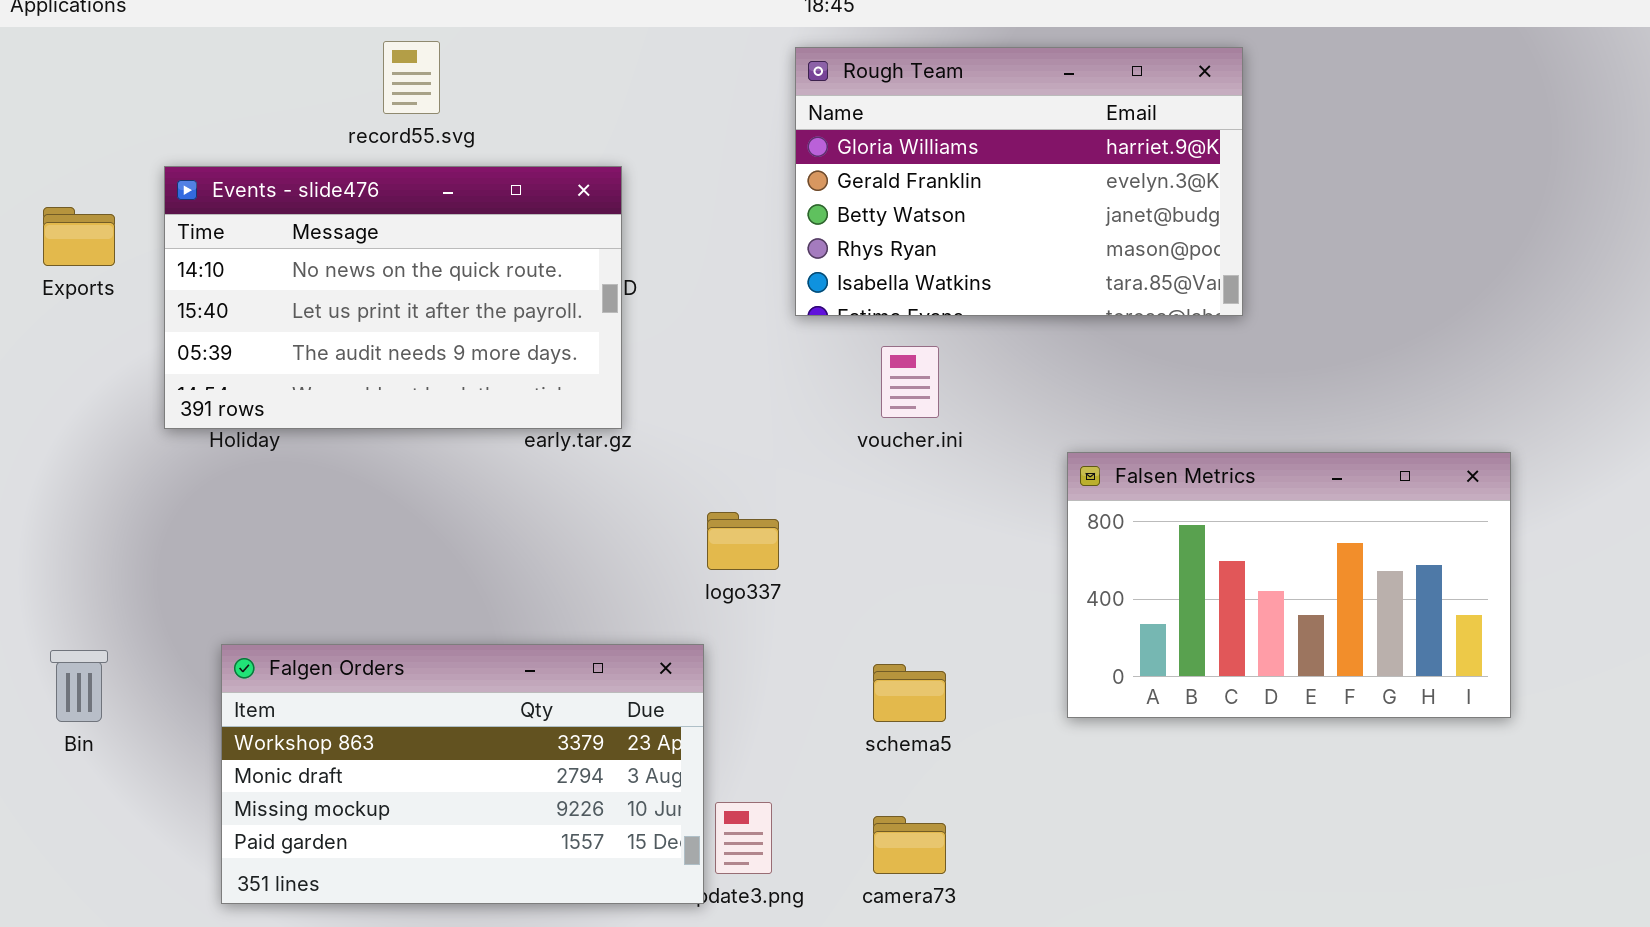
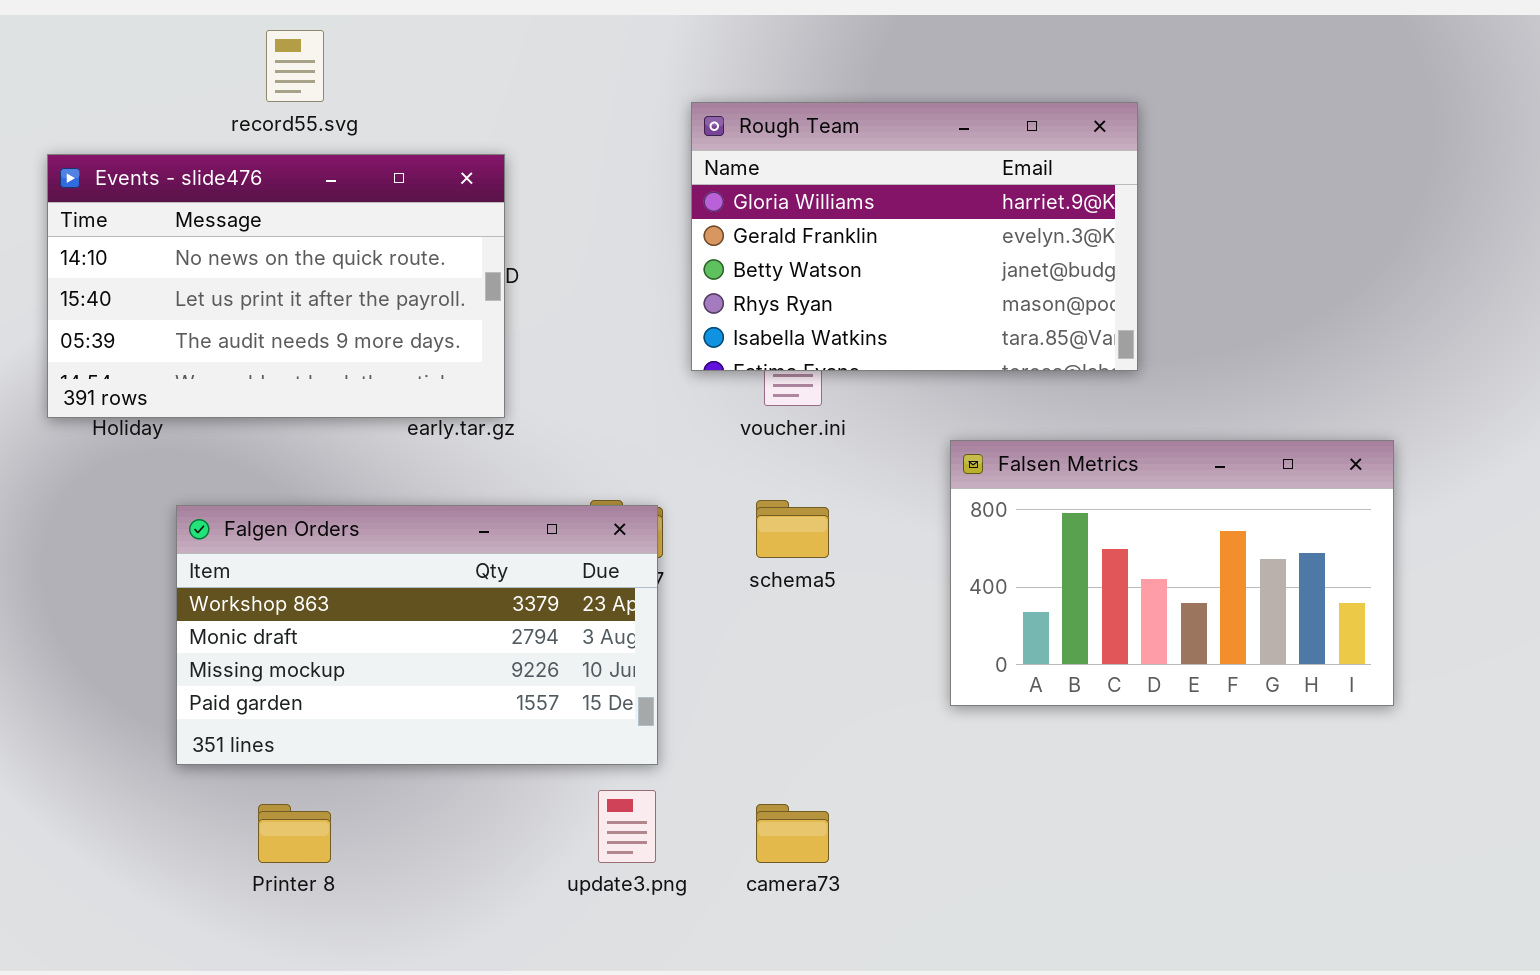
Rough Team: [795,47,1243,316] -> [691,102,1138,371], moved
Falgen Orders: [221,644,704,904] -> [176,505,658,765], moved
schema5: [873,664,946,722] -> [756,500,829,558], moved

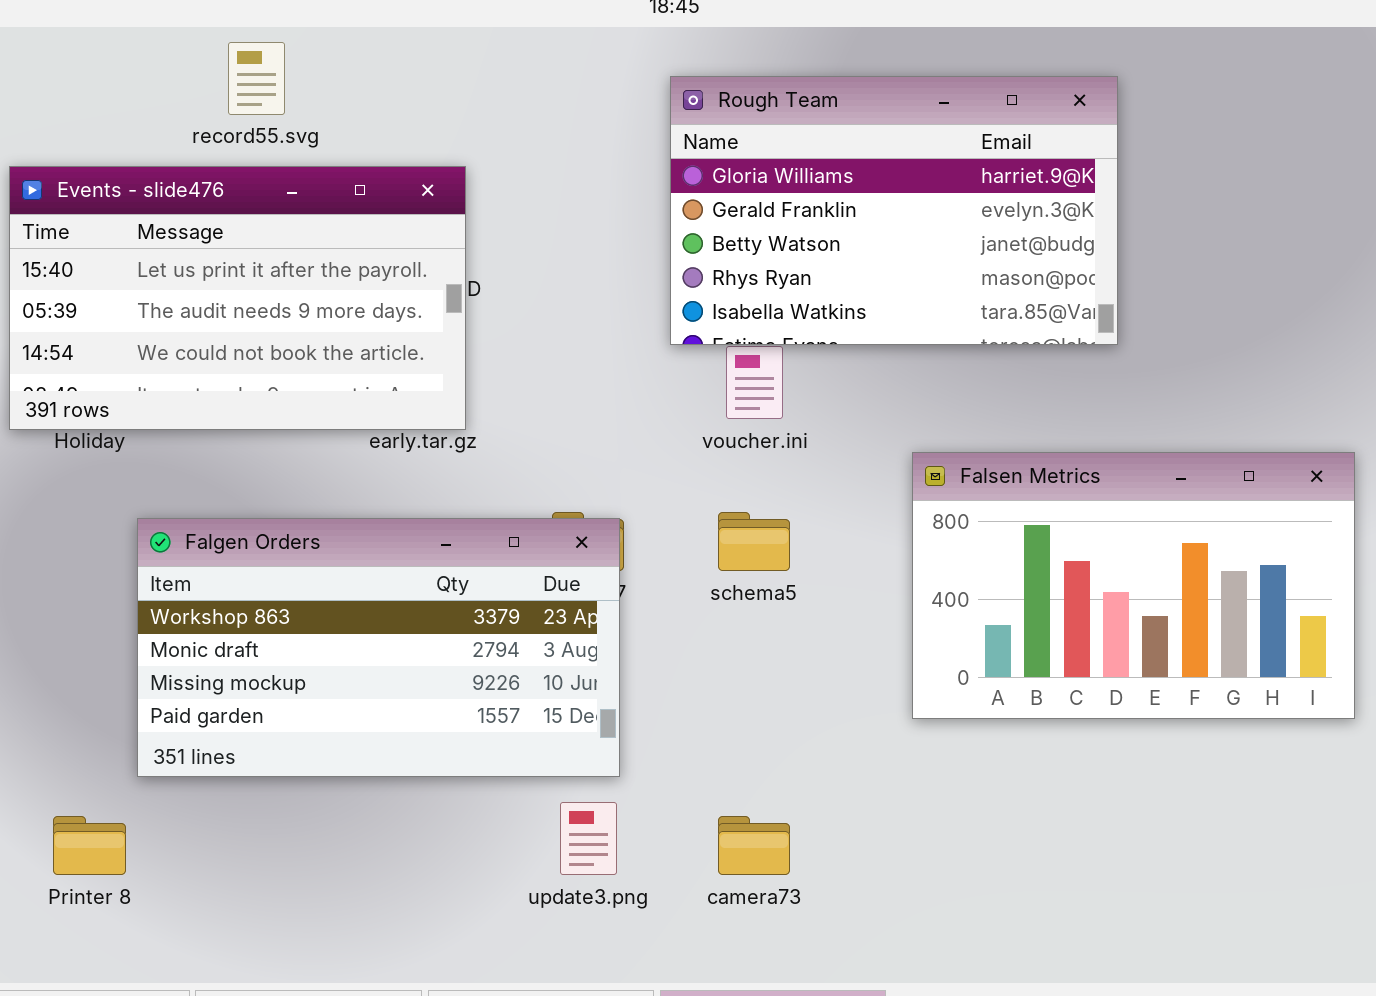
Rough Team: [691,102,1138,371] -> [670,76,1118,345], moved
Events - slide476: [47,154,505,418] -> [9,166,466,430], scrolled down 1 row
Printer 8: [258,804,331,863] -> [53,816,126,875], moved

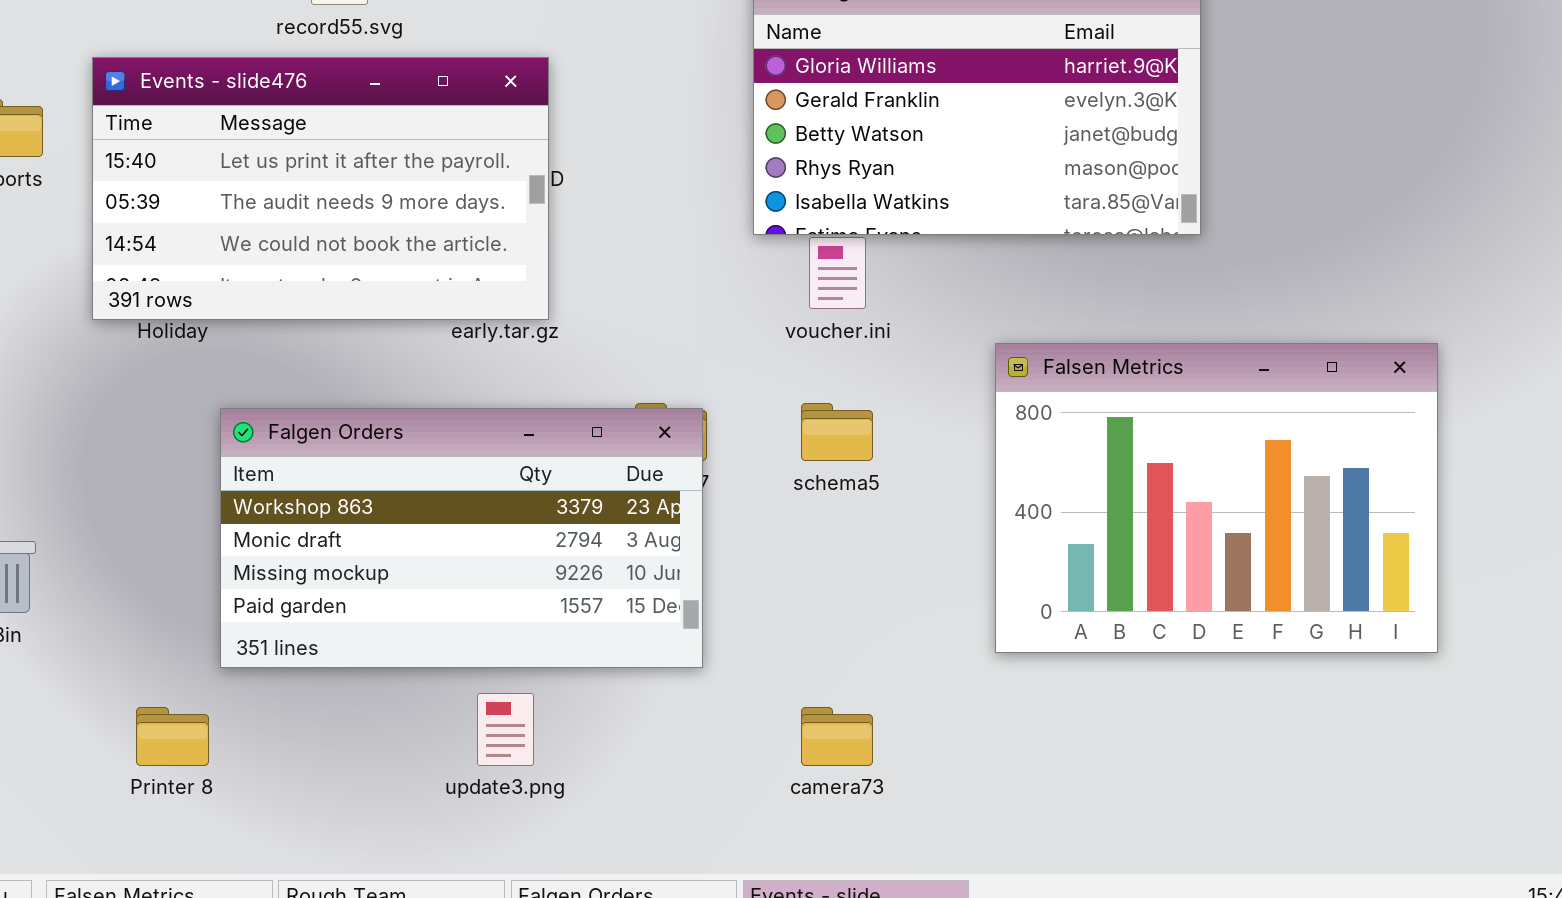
Falsen Metrics: [912,452,1355,719] -> [995,343,1438,653], resized
update3.png: [560,802,617,875] -> [477,693,534,766], moved

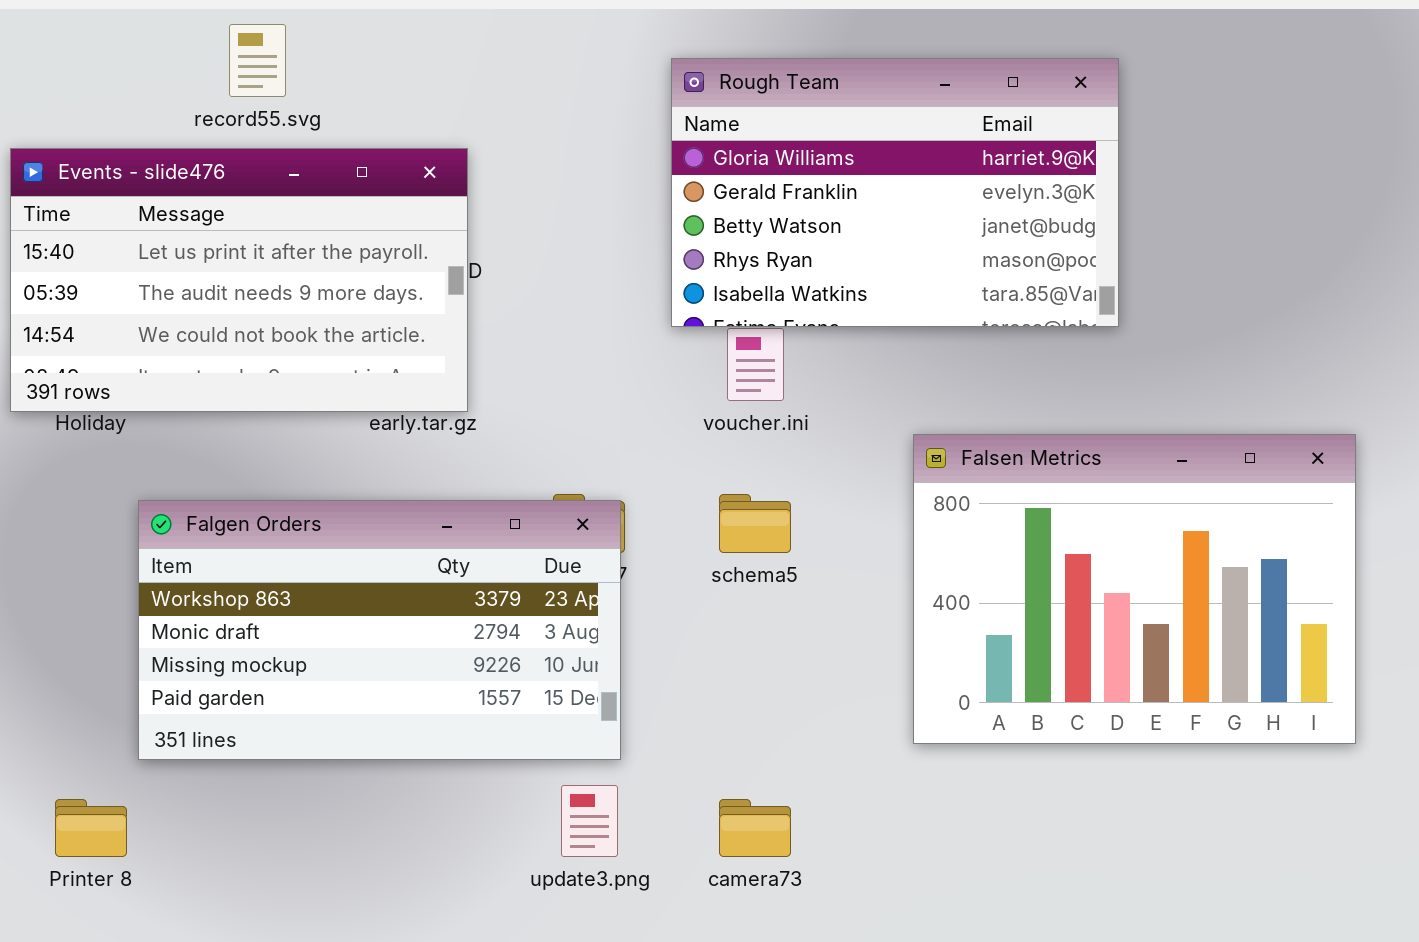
update3.png: [477,693,534,766] -> [561,785,618,857], moved

